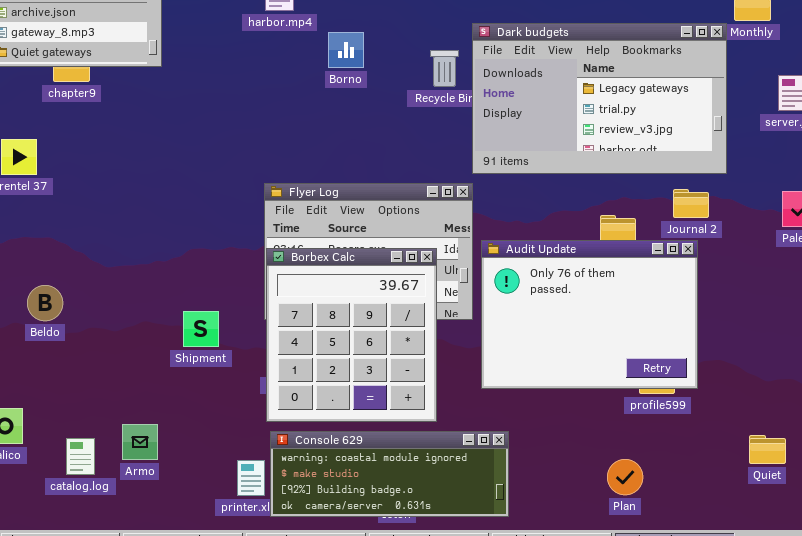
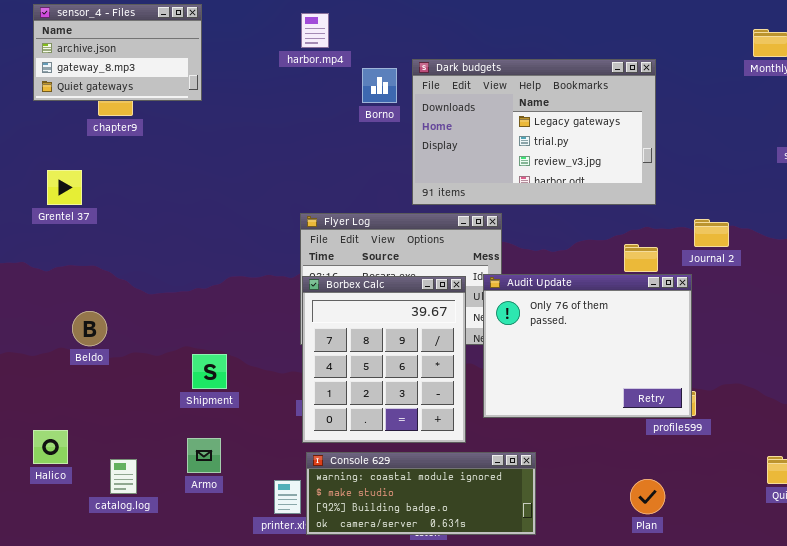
Dark budgets: [472,23,727,174] -> [412,59,656,205], moved
Audit Update: [481,240,698,389] -> [483,274,692,418], moved
Shipment: [183,311,219,347] -> [192,354,227,389], moved
Armo: [122,424,158,460] -> [187,438,221,473], moved

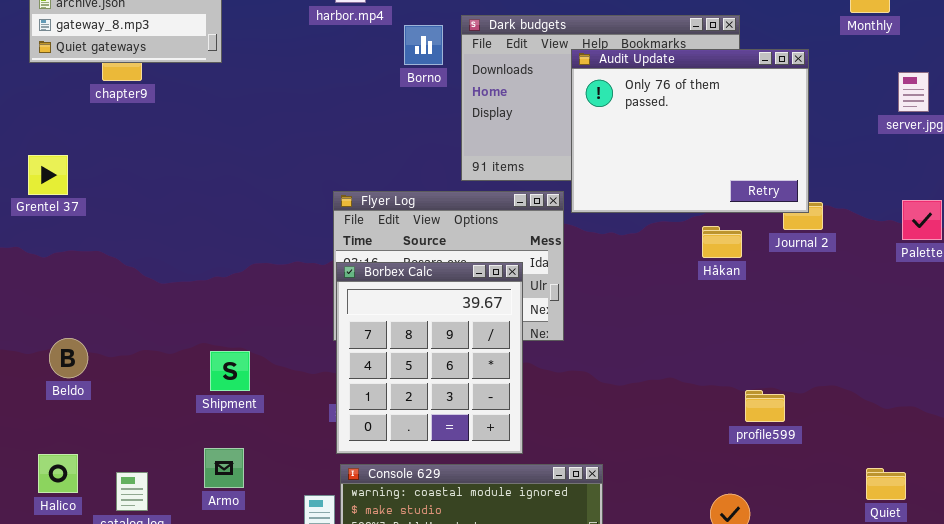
Grentel 37: [47,170,82,205] -> [28,155,68,195], moved
Audit Update: [483,274,692,418] -> [571,49,809,213], moved
Beldo: [72,311,107,346] -> [49,338,88,378], moved
Halico: [33,430,68,464] -> [38,454,78,493], moved

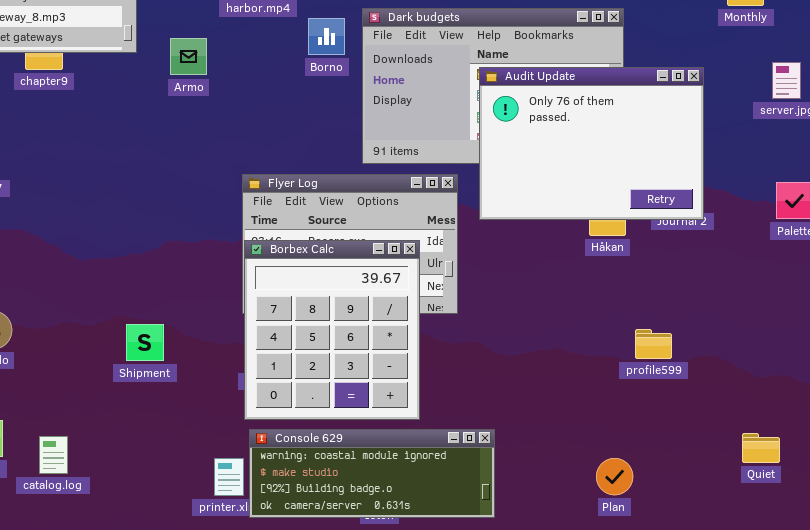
Audit Update: [571,49,809,213] -> [479,67,704,220], moved
profile599: [745,390,785,422] -> [635,329,672,359], moved
Armo: [204,448,244,488] -> [170,38,207,75], moved

